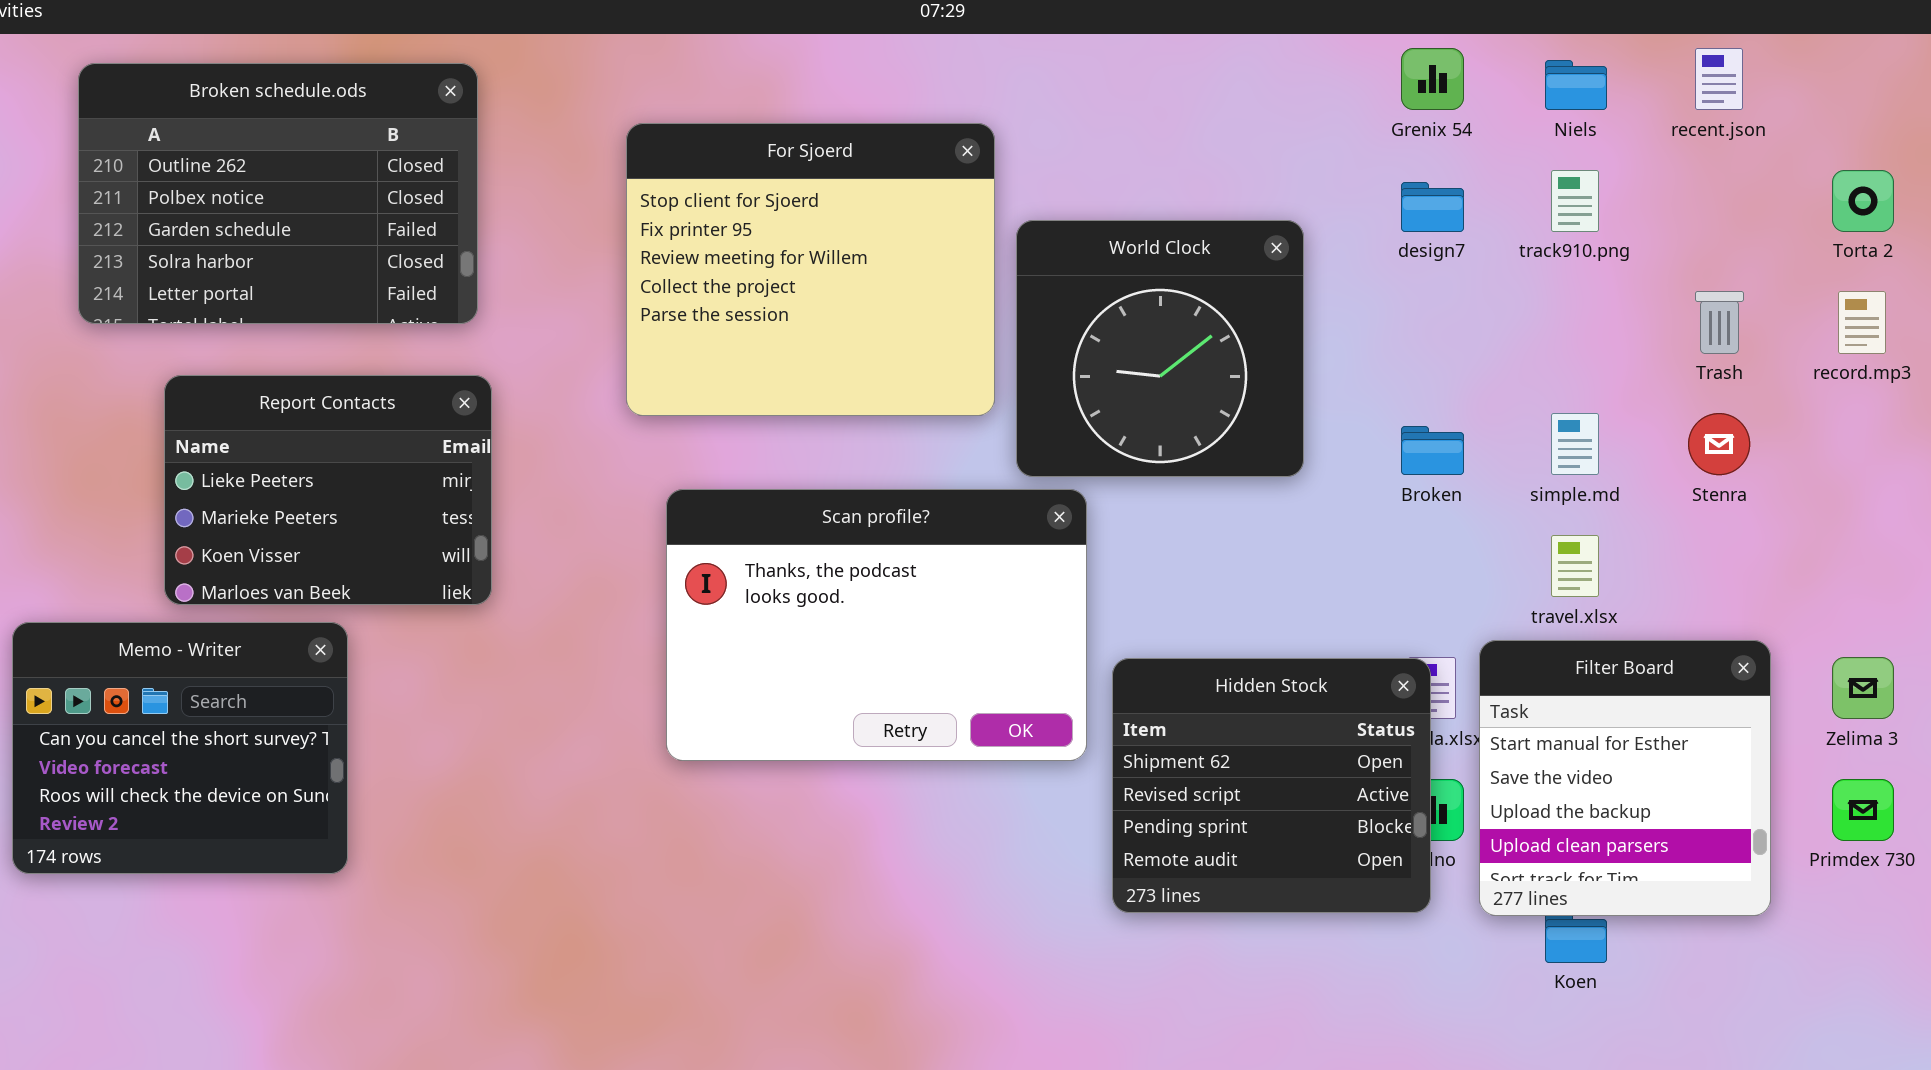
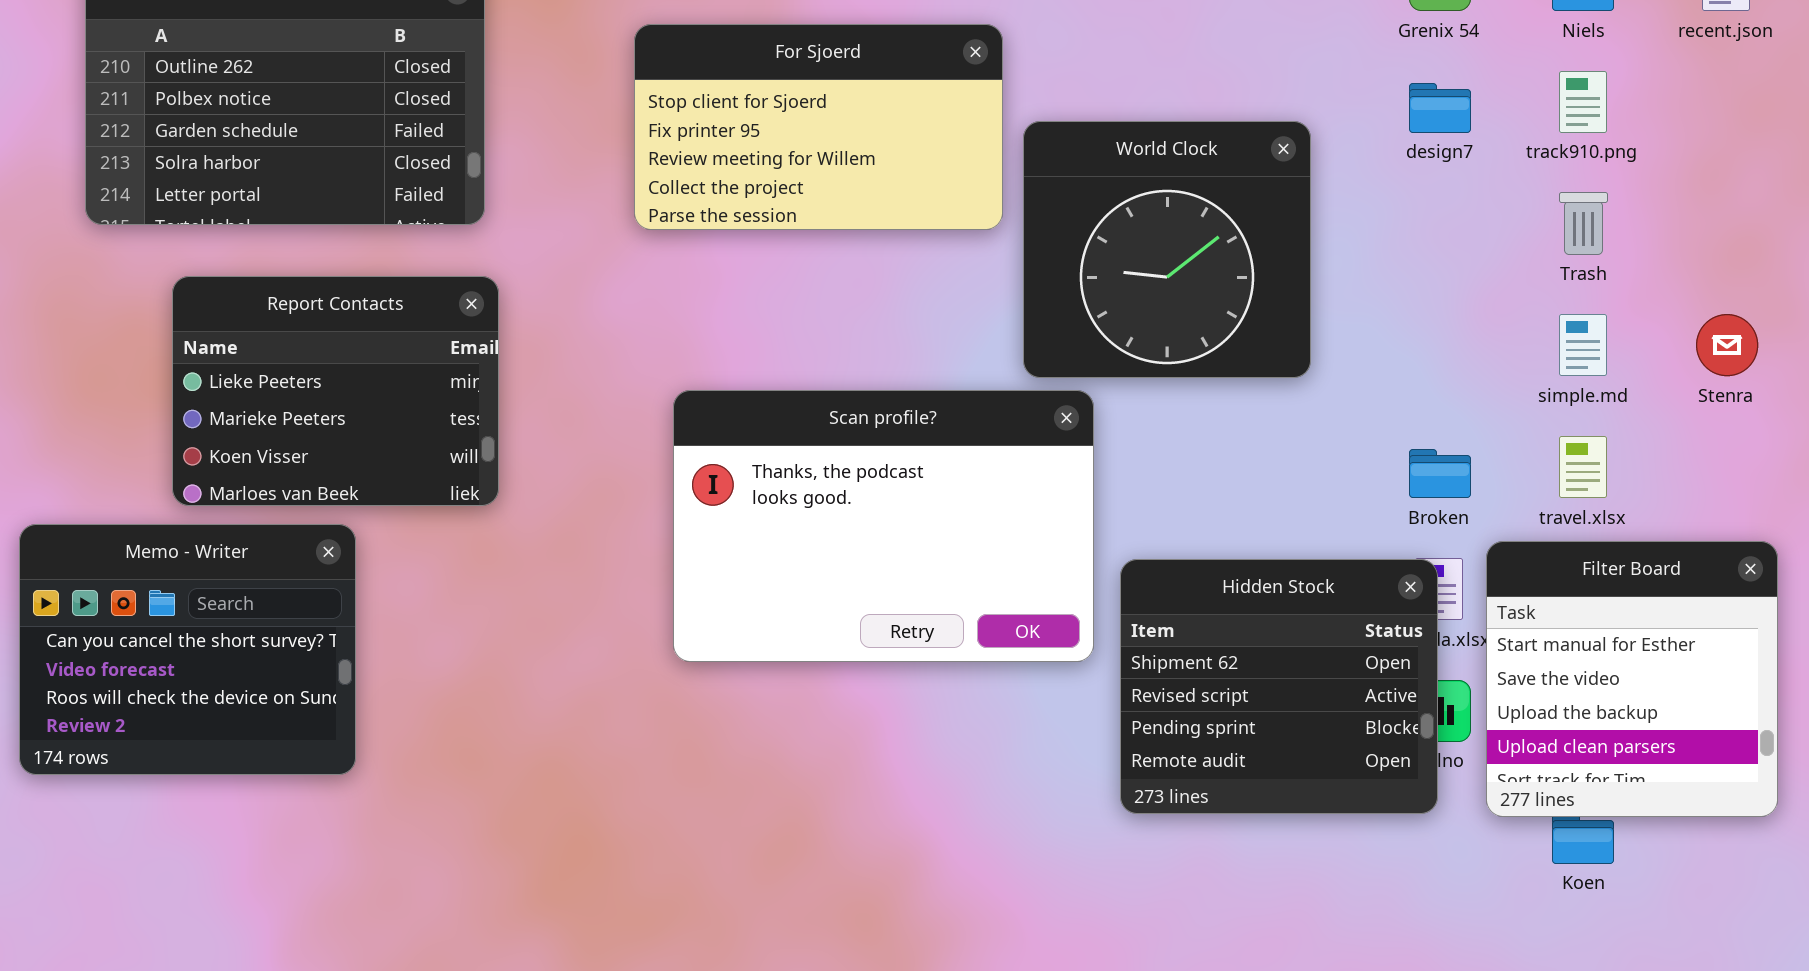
For Sjoerd: [626,123,995,416] -> [634,24,1003,230], resized
Trash: [1695,291,1744,354] -> [1559,192,1608,255], moved
Broken: [1401,426,1464,475] -> [1409,449,1471,498], moved

